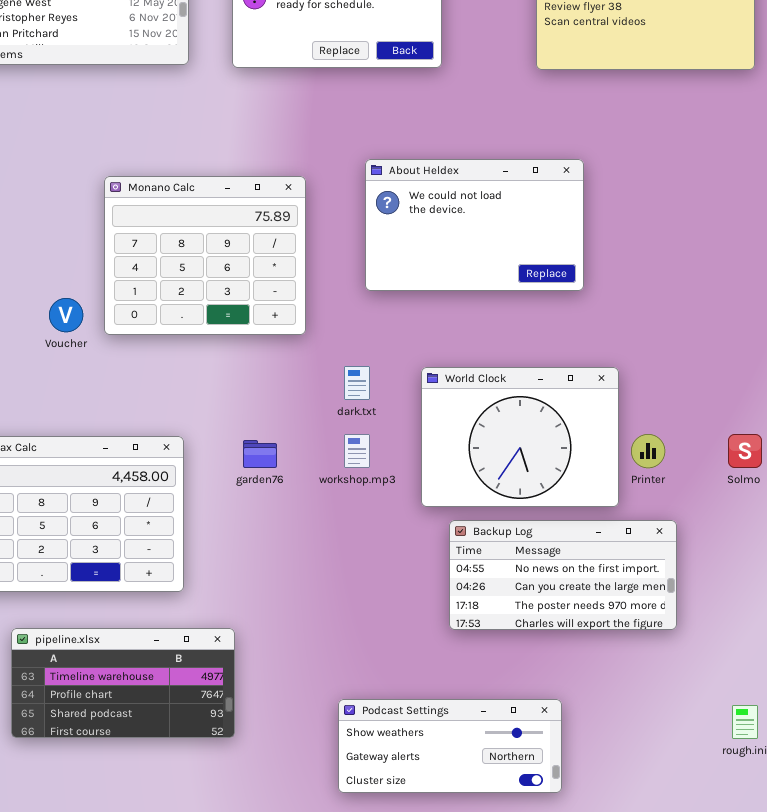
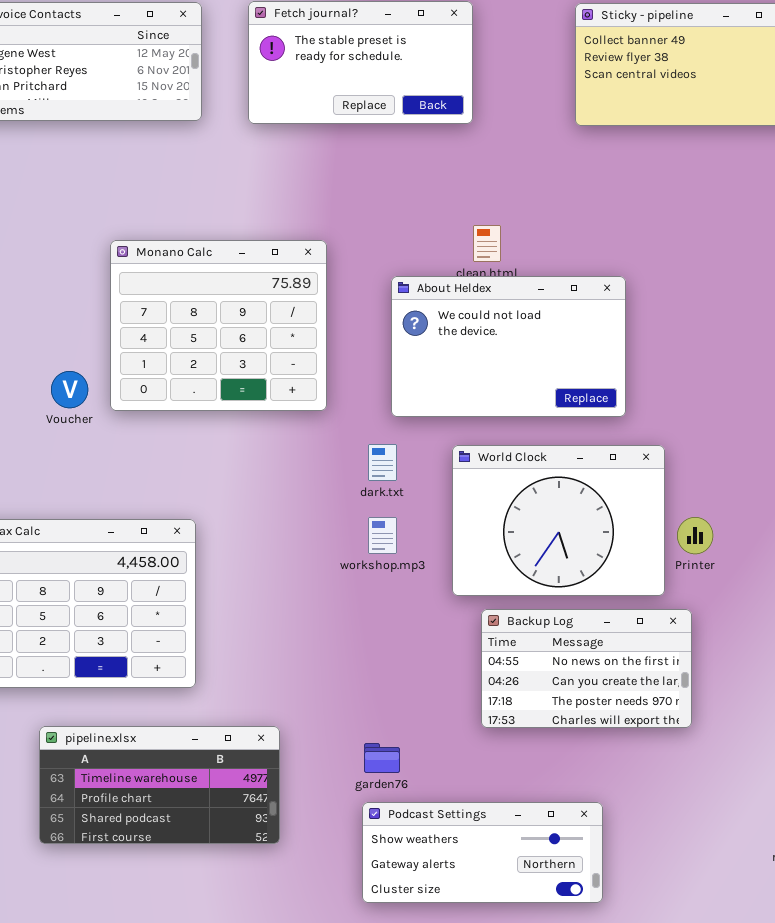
About Heldex: [365,159,584,291] -> [391,276,626,417], moved
garden76: [243,440,277,468] -> [364,743,400,773], moved
Backup Log: [449,520,677,630] -> [481,609,692,728], resized
pipeline.xlsx: [11,628,235,738] -> [39,726,280,844], moved

